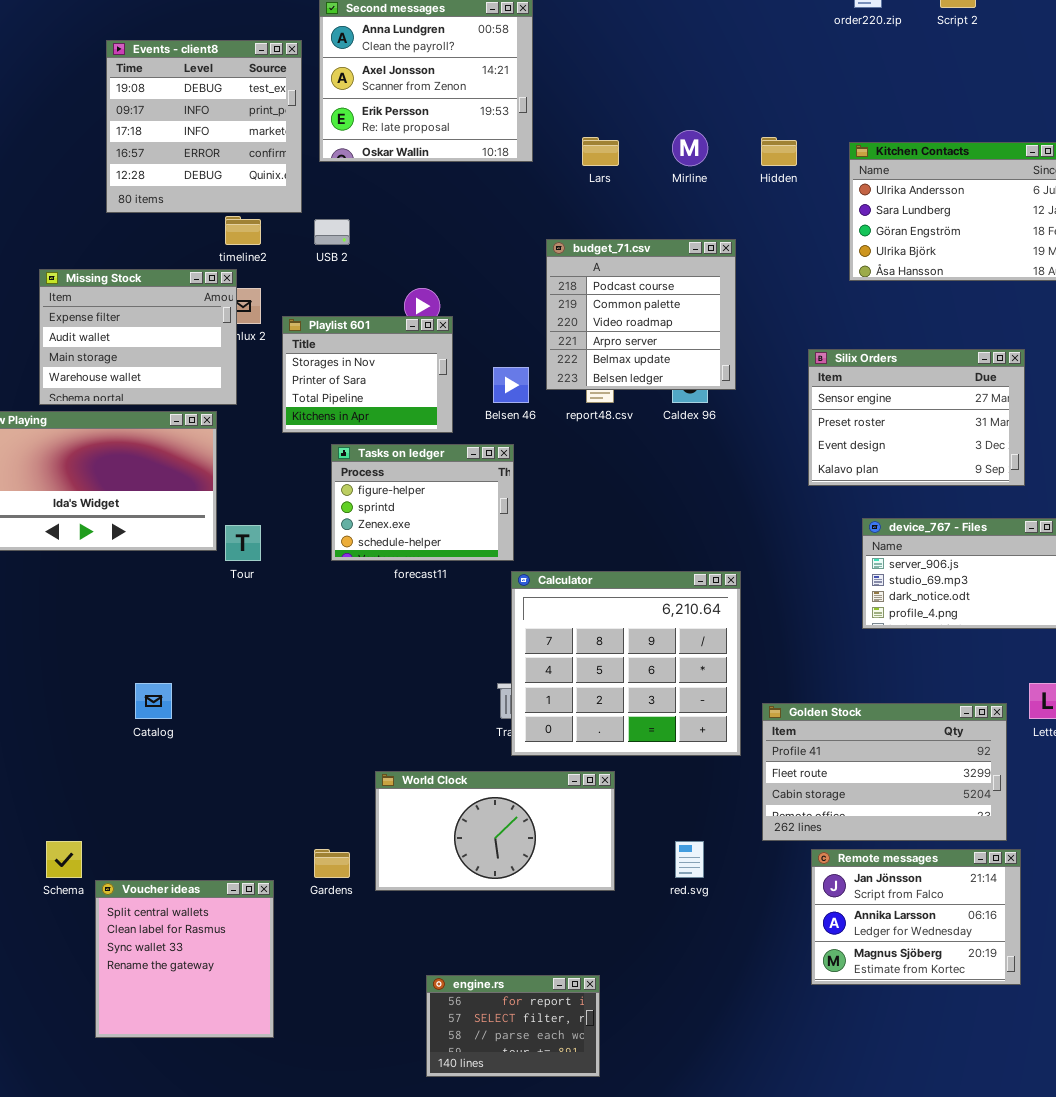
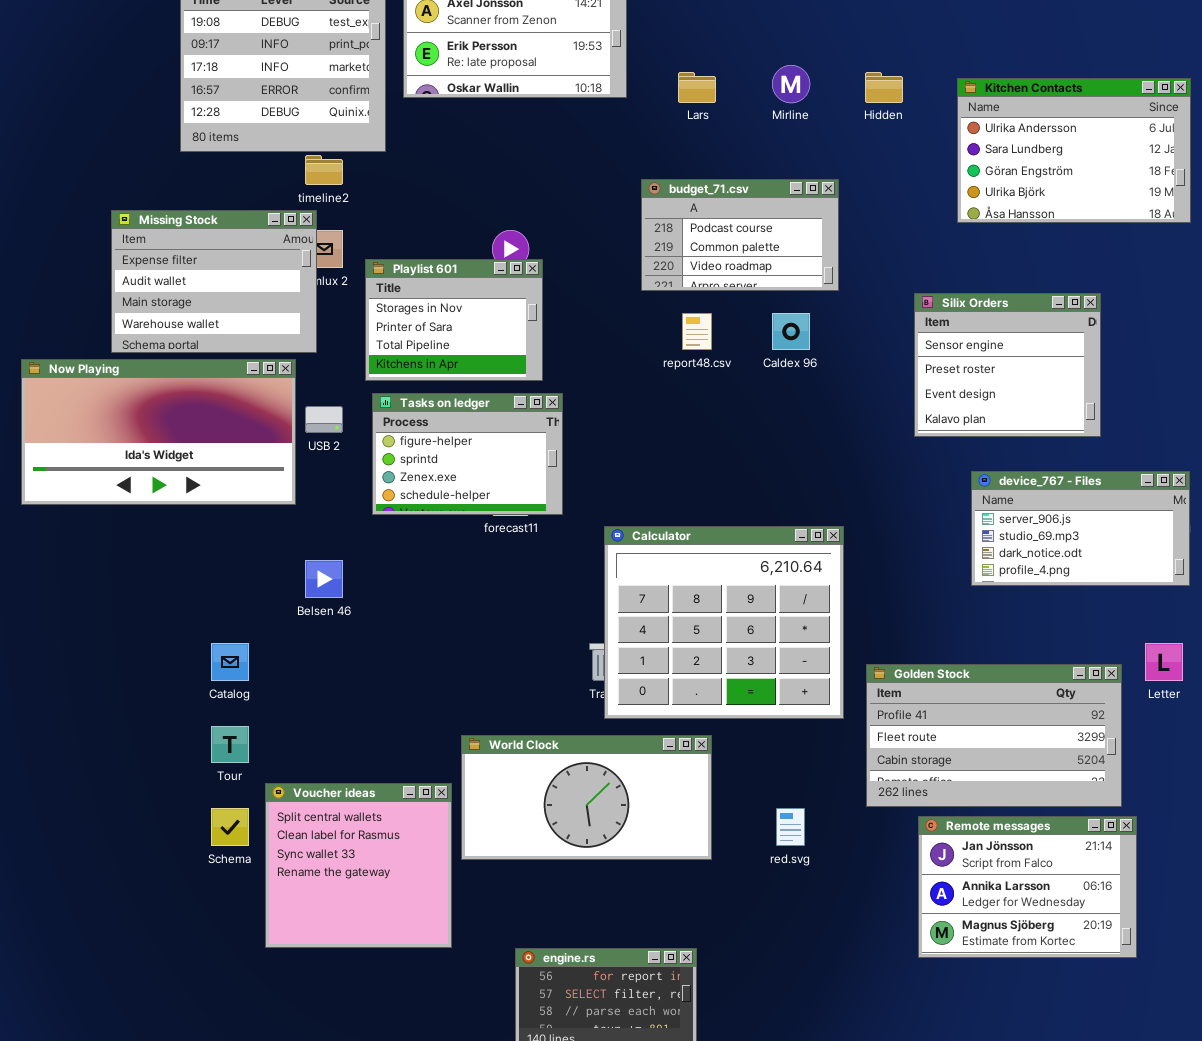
USB 2: [314,219,350,245] -> [305,406,343,433], moved
budget_71.csv: [546,239,736,390] -> [641,179,839,291], resized
Silix Orders: [808,349,1025,486] -> [914,293,1101,437], resized
Belsen 46: [493,367,529,403] -> [305,560,343,598], moved
Tasks on ledger: [331,444,514,561] -> [372,393,563,515], moved
Tour: [225,525,261,561] -> [211,726,249,763], moved
Schema: [46,841,82,878] -> [211,808,249,846], moved
Voucher ideas: [95,880,274,1038] -> [265,783,452,948], moved

